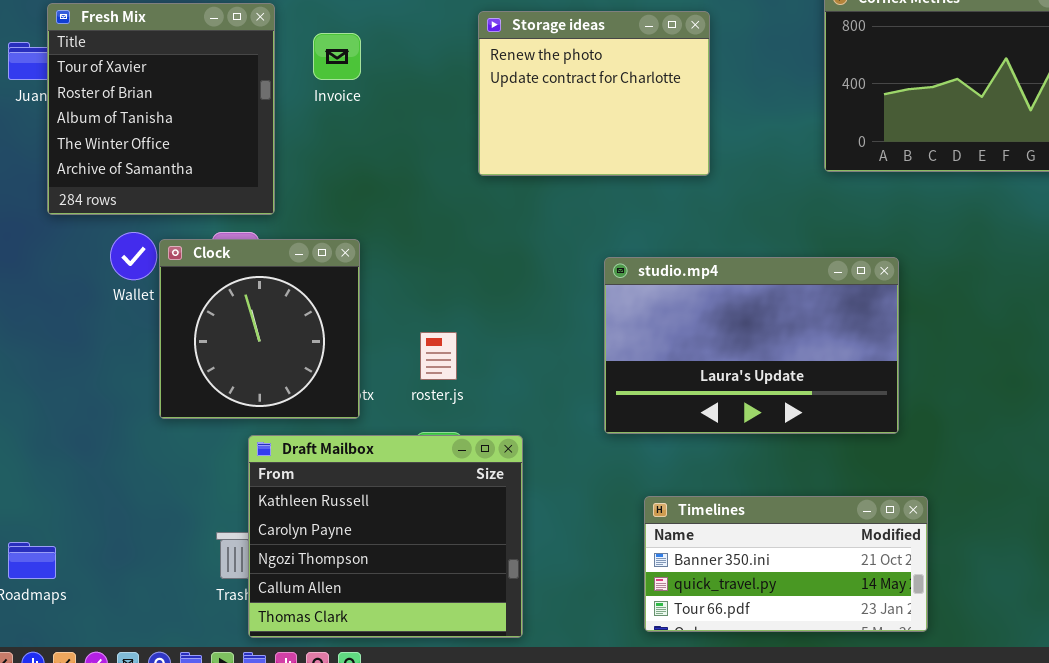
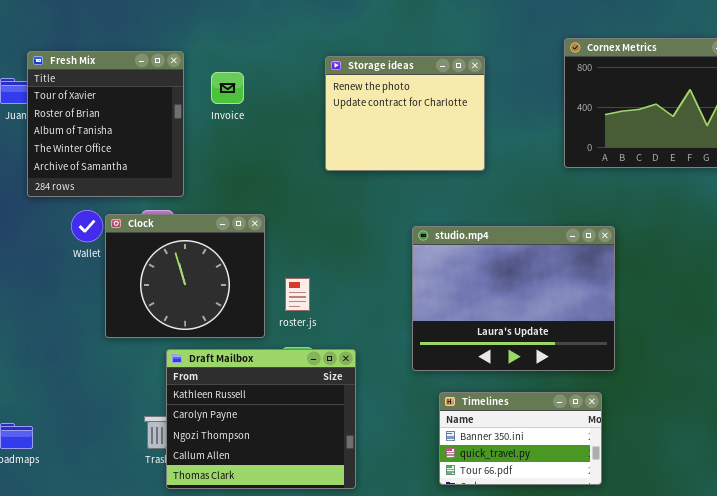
Clock: [159,239,360,419] -> [105,214,265,338], resized
studio.mp4: [604,257,899,434] -> [412,226,615,371], resized
Timelines: [644,496,928,632] -> [439,392,602,485], resized

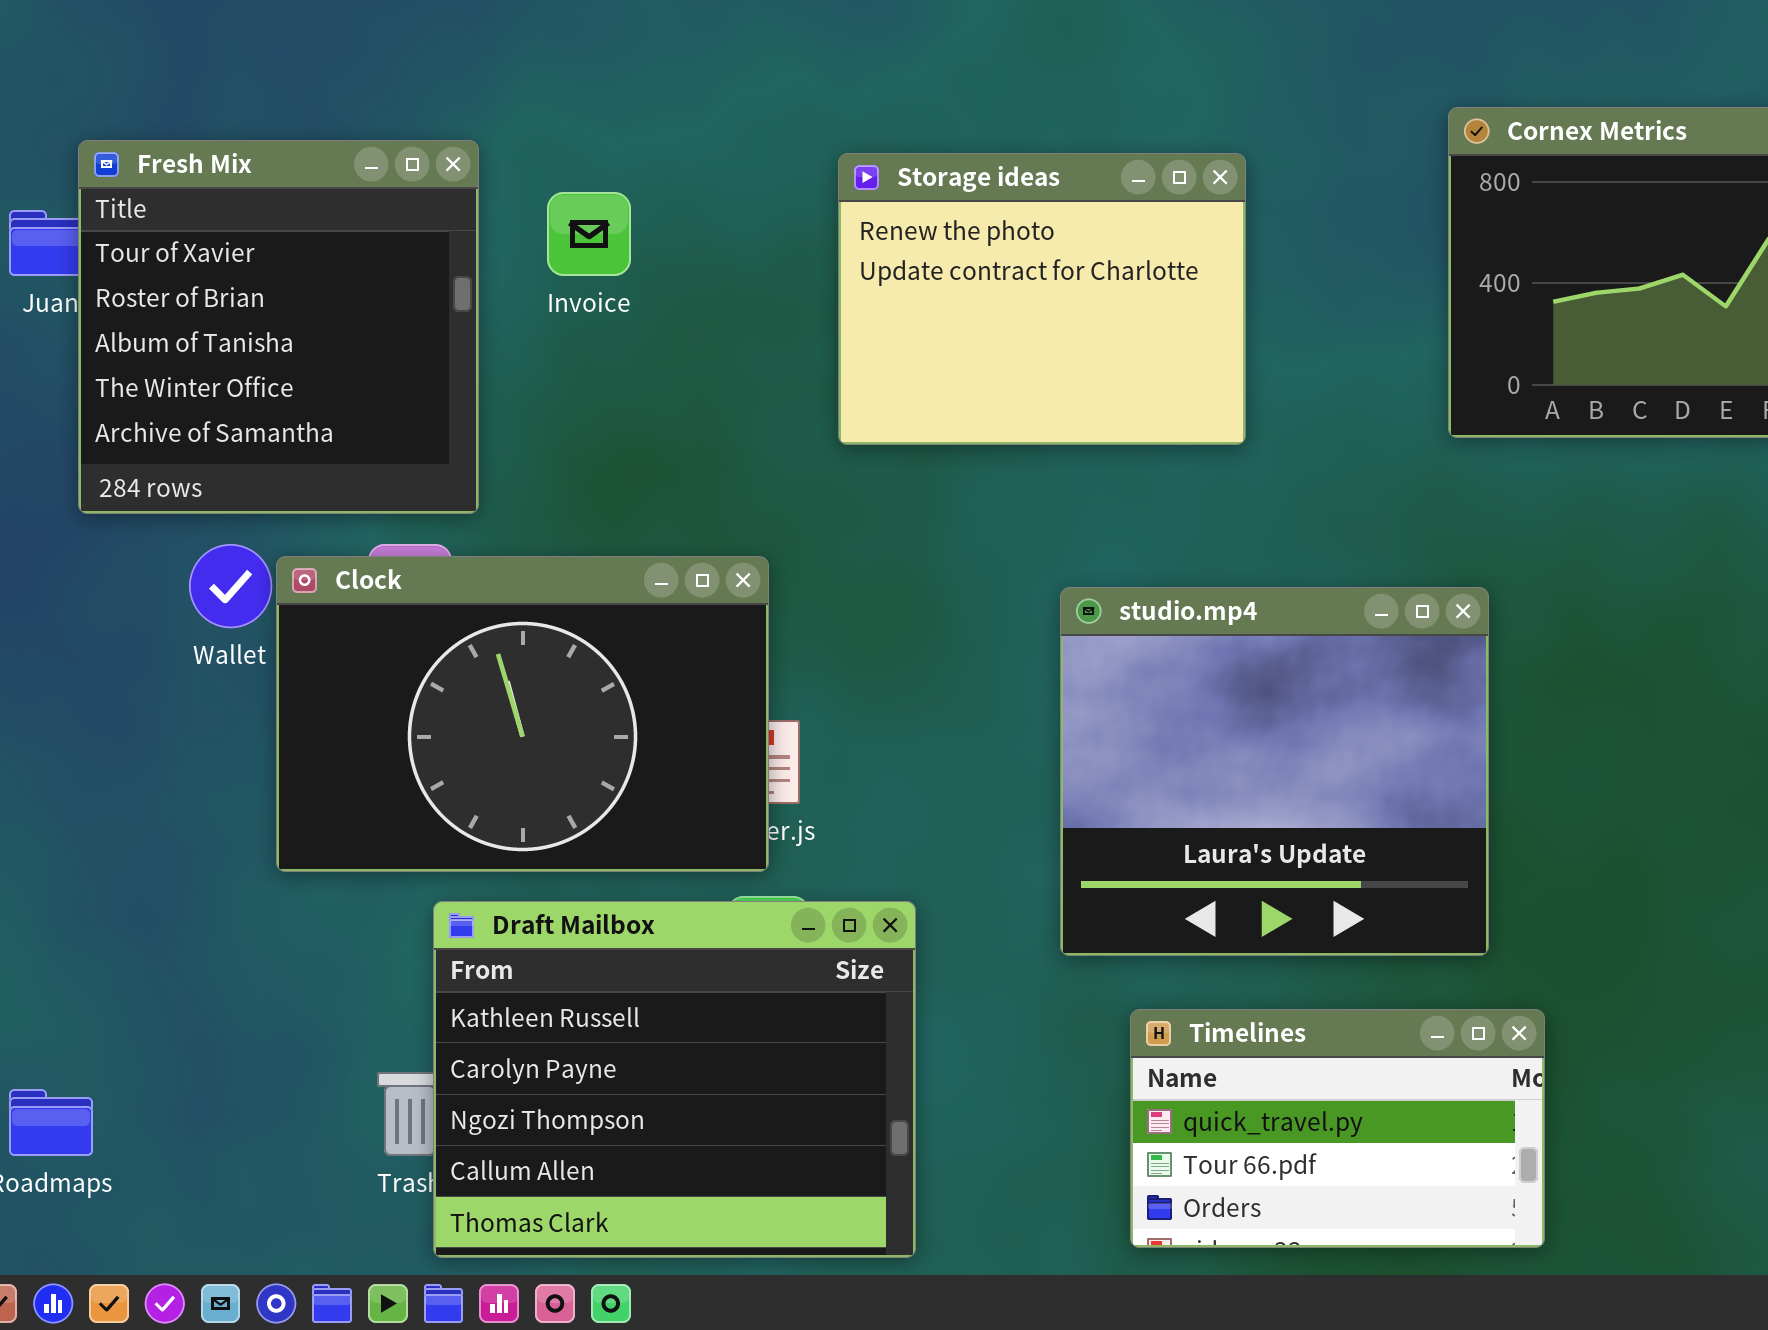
Clock: [105,214,265,338] -> [276,556,769,872], resized
studio.mp4: [412,226,615,371] -> [1060,587,1489,956], resized
Timelines: [439,392,602,485] -> [1130,1009,1545,1248], scrolled down 1 row

